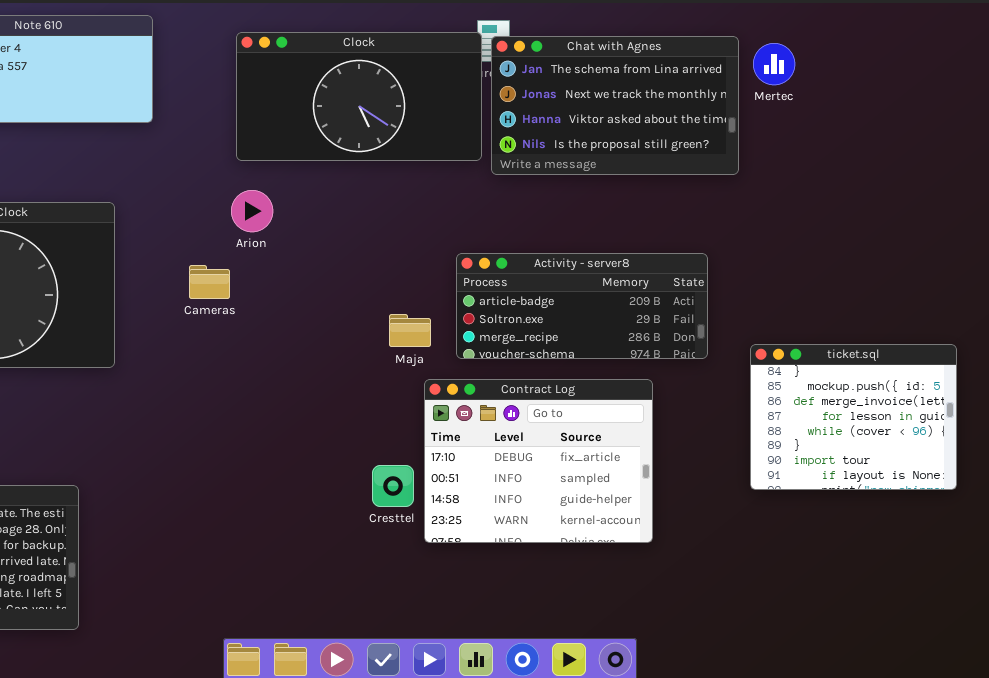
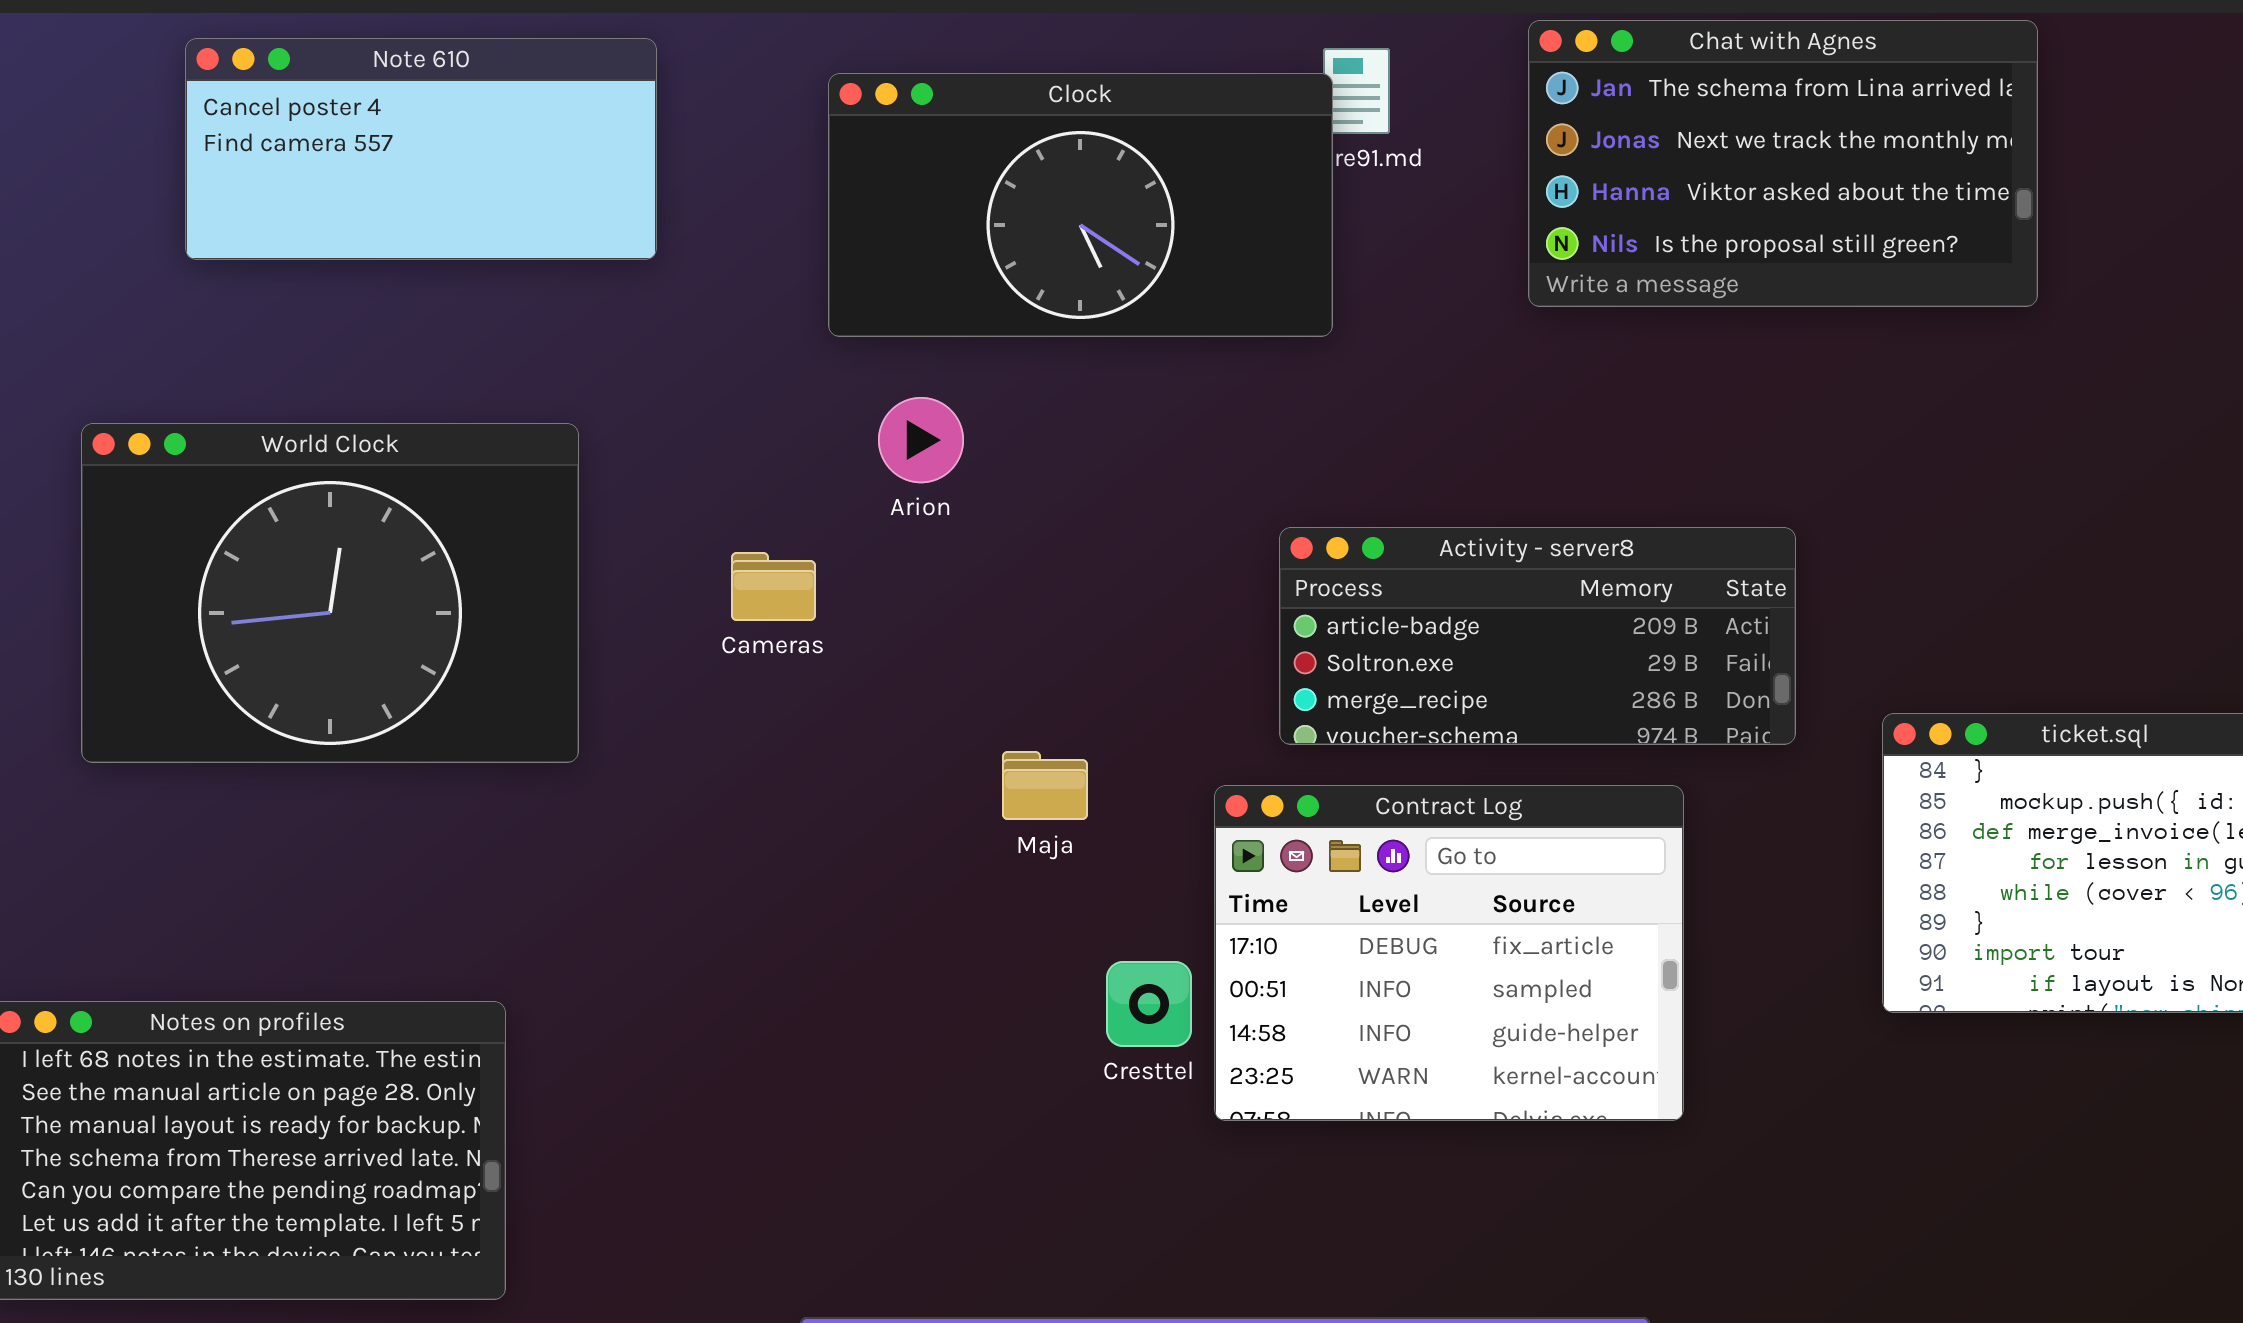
Chat with Agnes: [491,36,739,175] -> [1528,20,2038,307], moved
Arion: [231,190,273,232] -> [878,397,964,483], moved
Maja: [389,314,431,347] -> [1002,751,1088,820], moved

